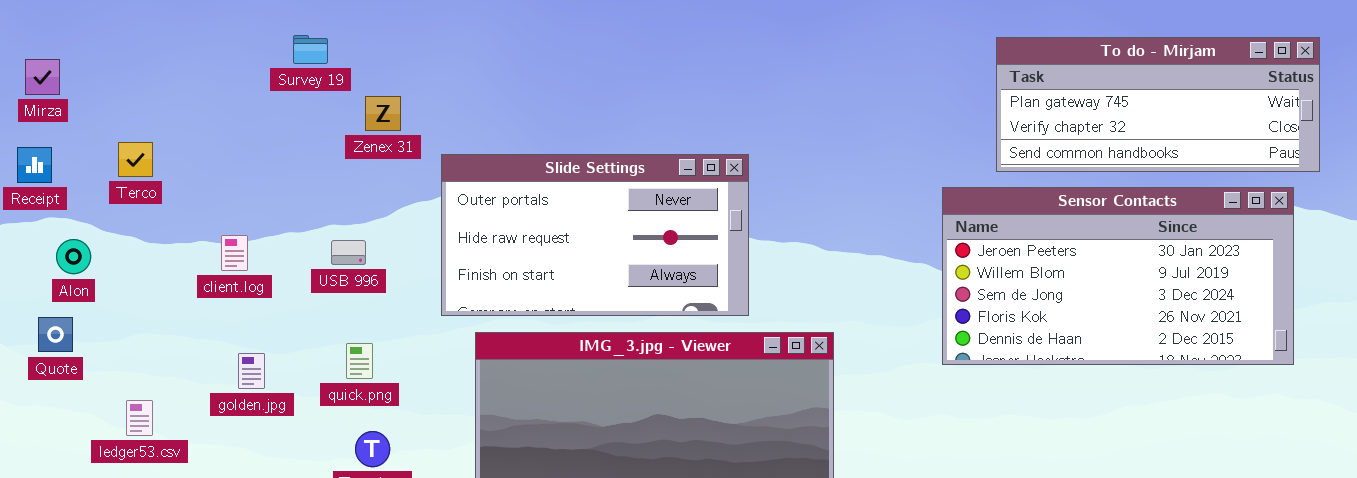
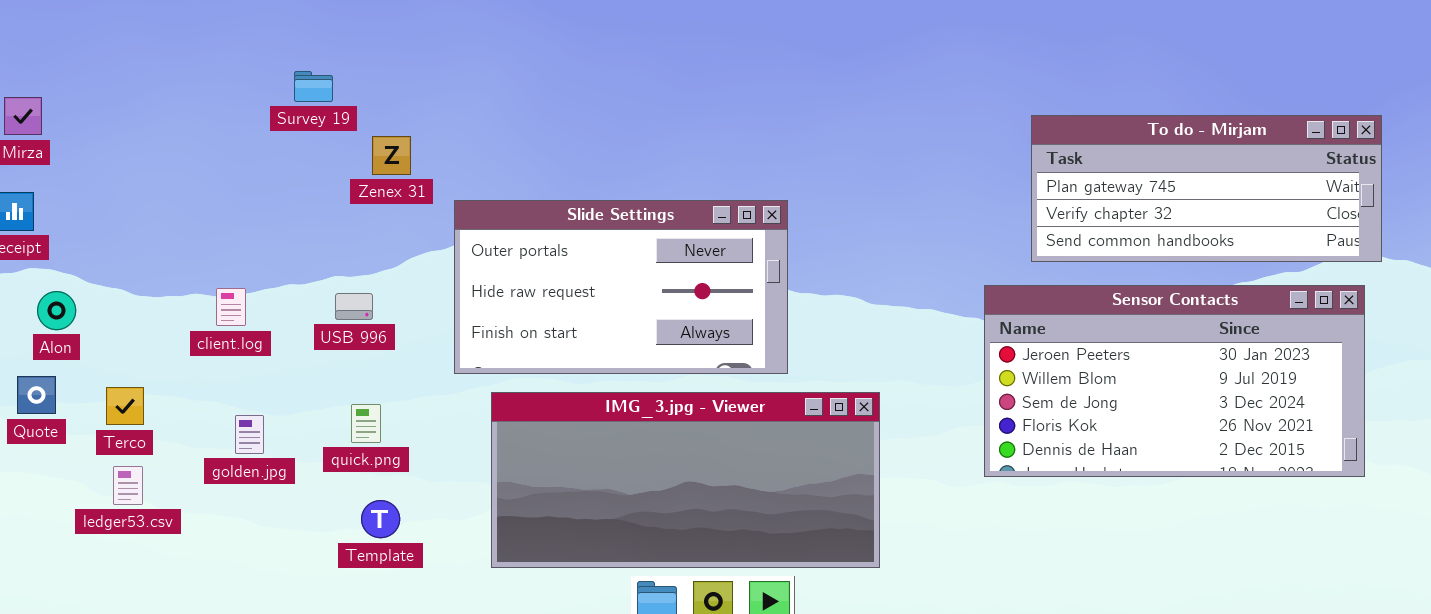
To do - Mirjam: [996,37,1320,172] -> [1031,115,1382,262], moved
Terco: [118,142,153,177] -> [106,387,144,425], moved
Sensor Contacts: [942,187,1294,365] -> [984,285,1365,477], moved

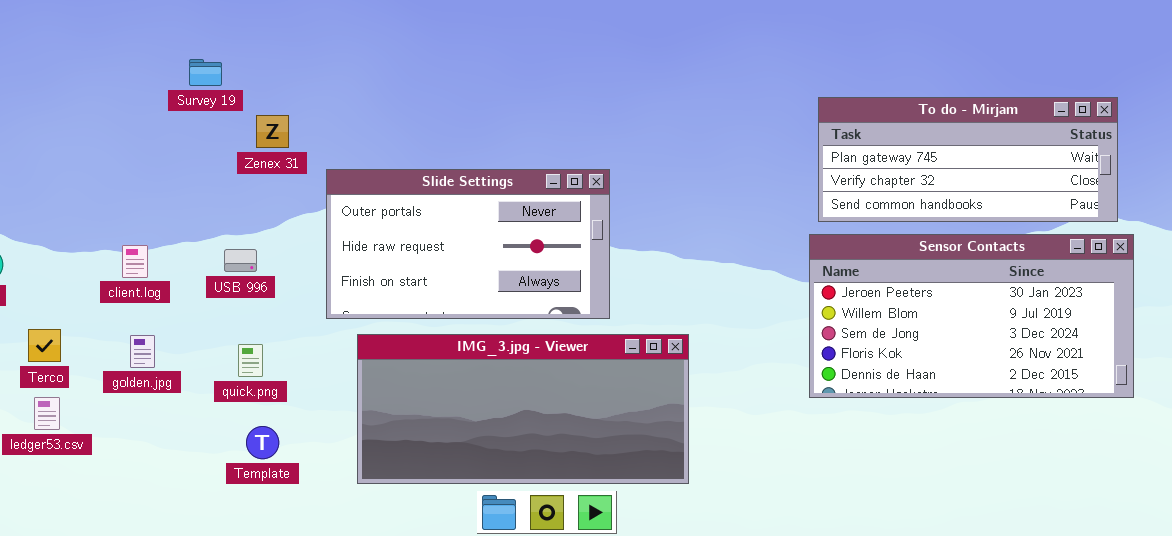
Sensor Contacts: [984,285,1365,477] -> [809,234,1134,398], moved
golden.jpg: [235,415,264,454] -> [130,335,155,368], moved

